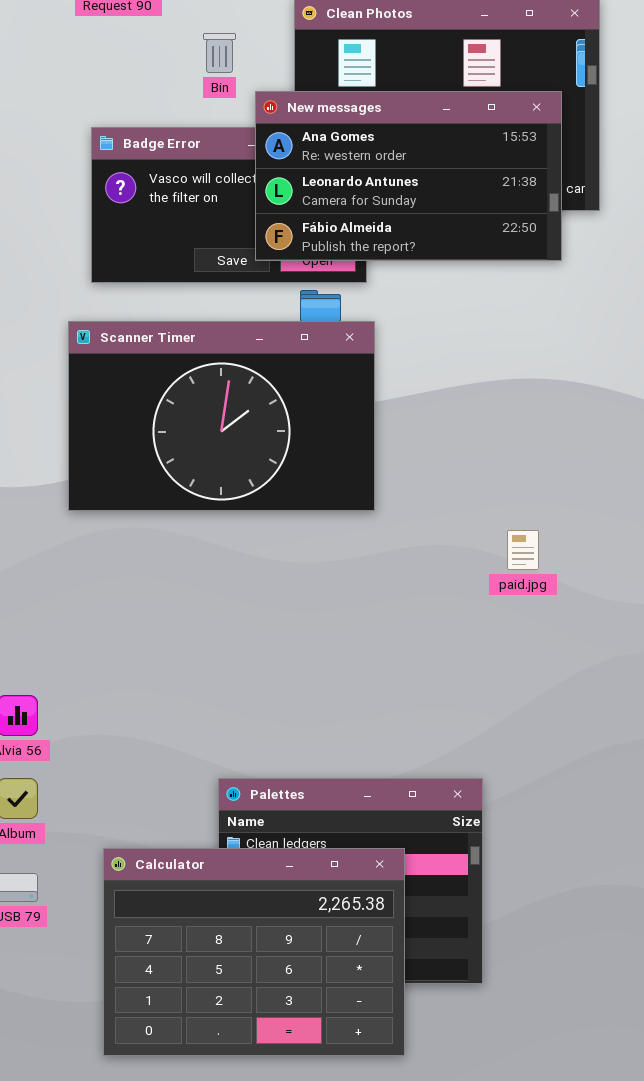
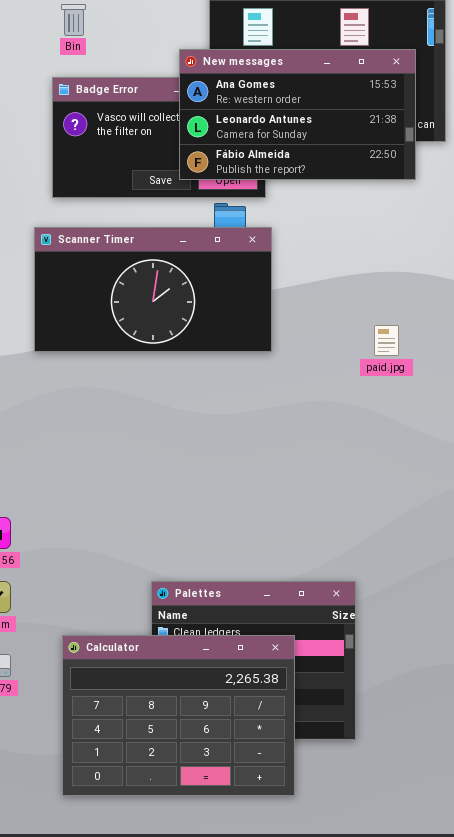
Bin: [203,33,236,73] -> [61,4,86,36], moved
Scanner Timer: [68,321,375,511] -> [34,227,272,352], resized
paid.jpg: [507,530,539,570] -> [374,325,399,356], moved

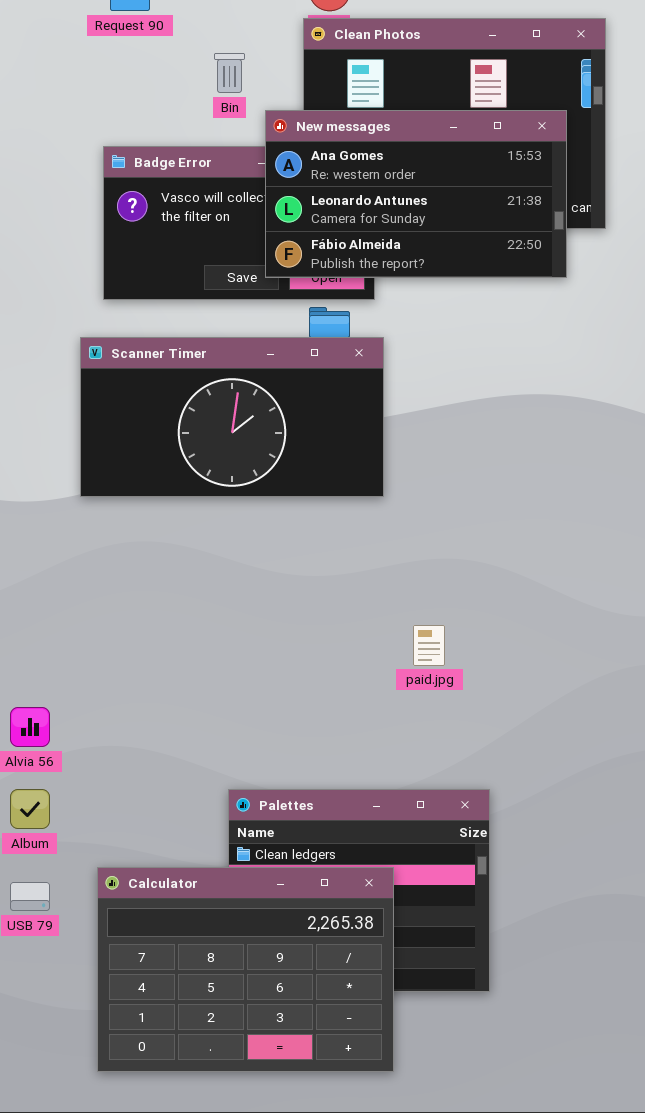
Bin: [61,4,86,36] -> [214,53,245,93], moved
paid.jpg: [374,325,399,356] -> [413,625,445,666], moved
Calculator: [62,635,295,796] -> [97,867,394,1072], moved

